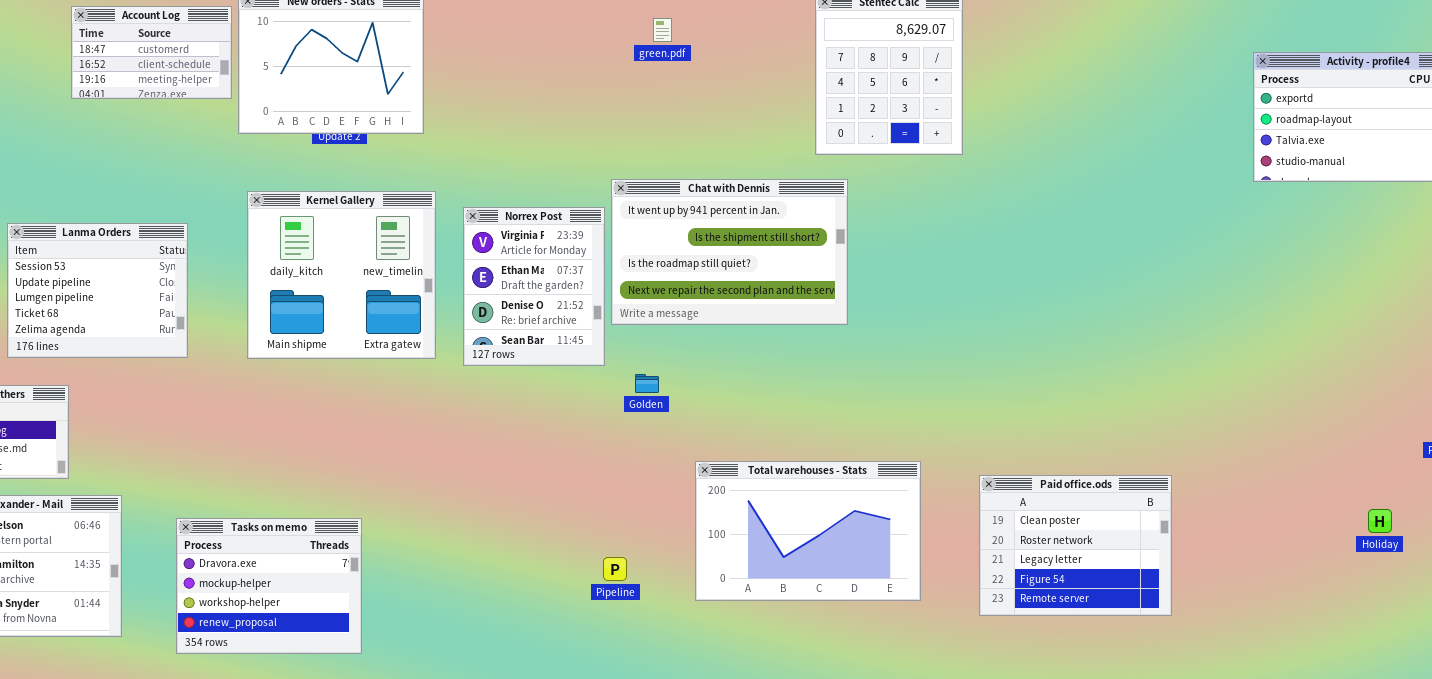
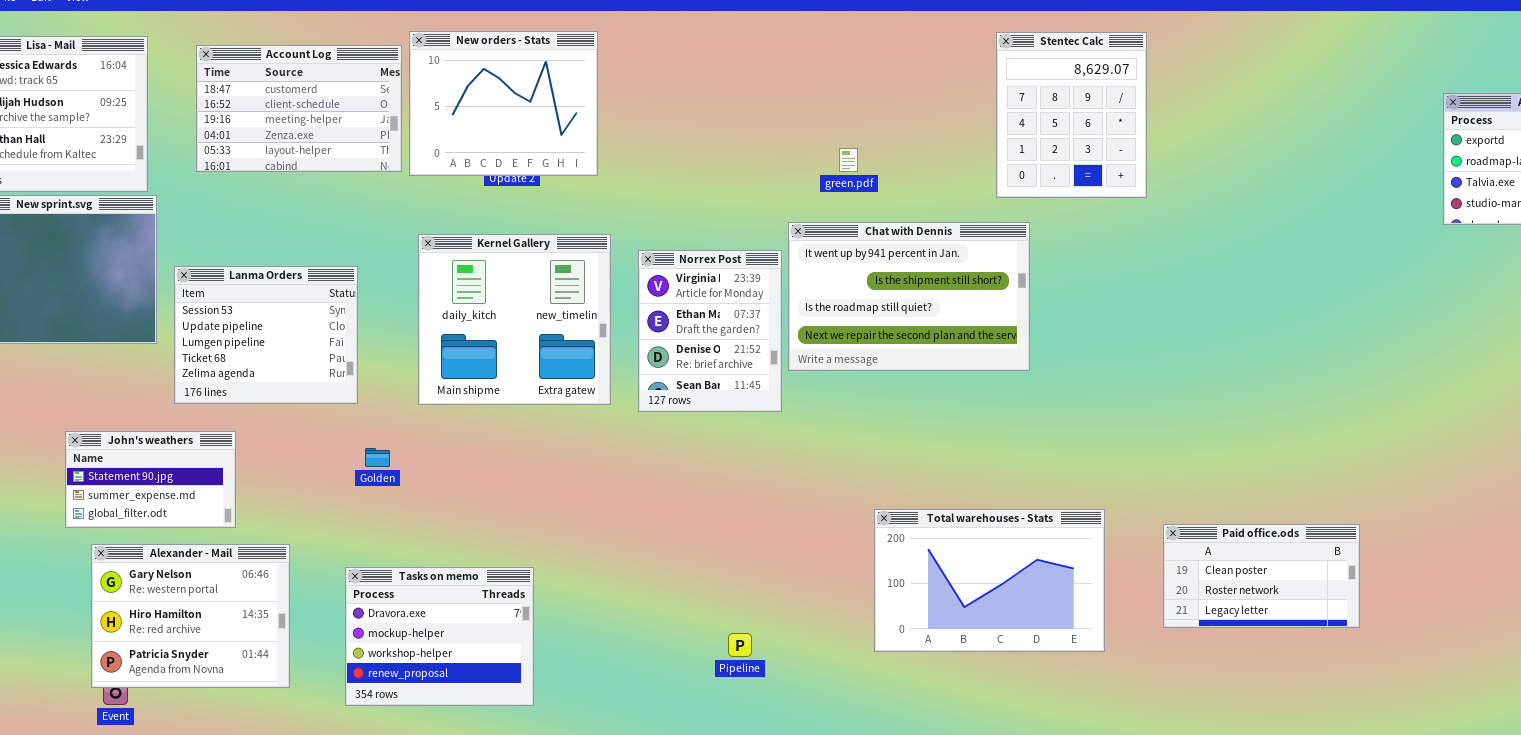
Account Log: [71,6,232,99] -> [196,45,402,172], resized
green.pdf: [653,18,672,42] -> [839,148,858,172], moved
Golden: [635,374,659,393] -> [365,448,390,467], moved
Paid office.ods: [979,475,1172,616] -> [1163,524,1360,628], resized
Pipeline: [603,557,627,581] -> [728,633,752,657], moved

